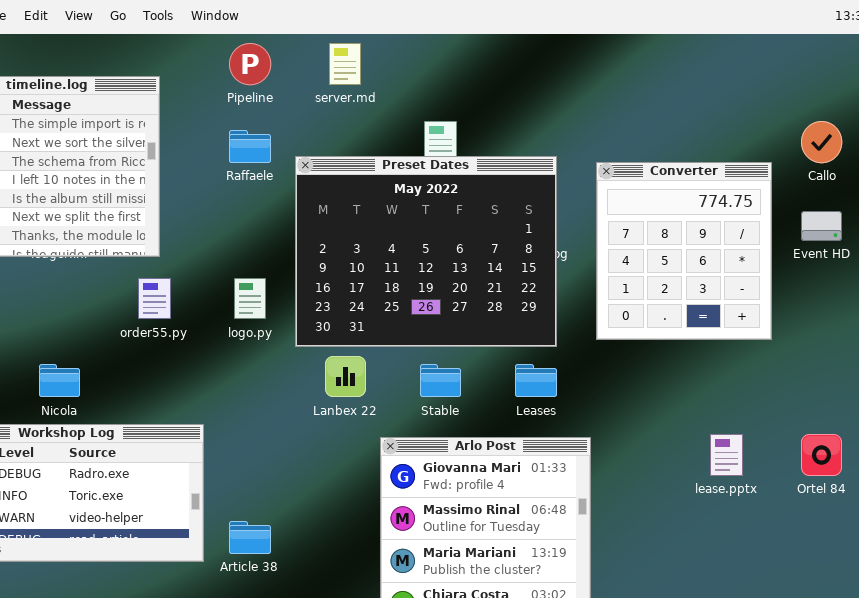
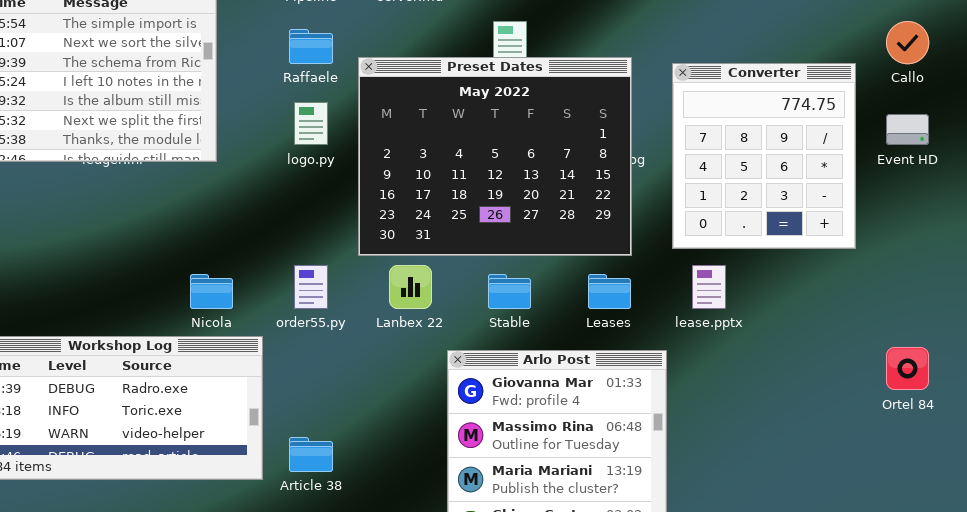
order55.py: [138,278,171,319] -> [294,265,328,309], moved
logo.py: [234,278,266,319] -> [294,102,328,145], moved
Nicola: [39,364,80,397] -> [190,274,233,309], moved
lease.pptx: [710,434,743,476] -> [692,265,726,309], moved

